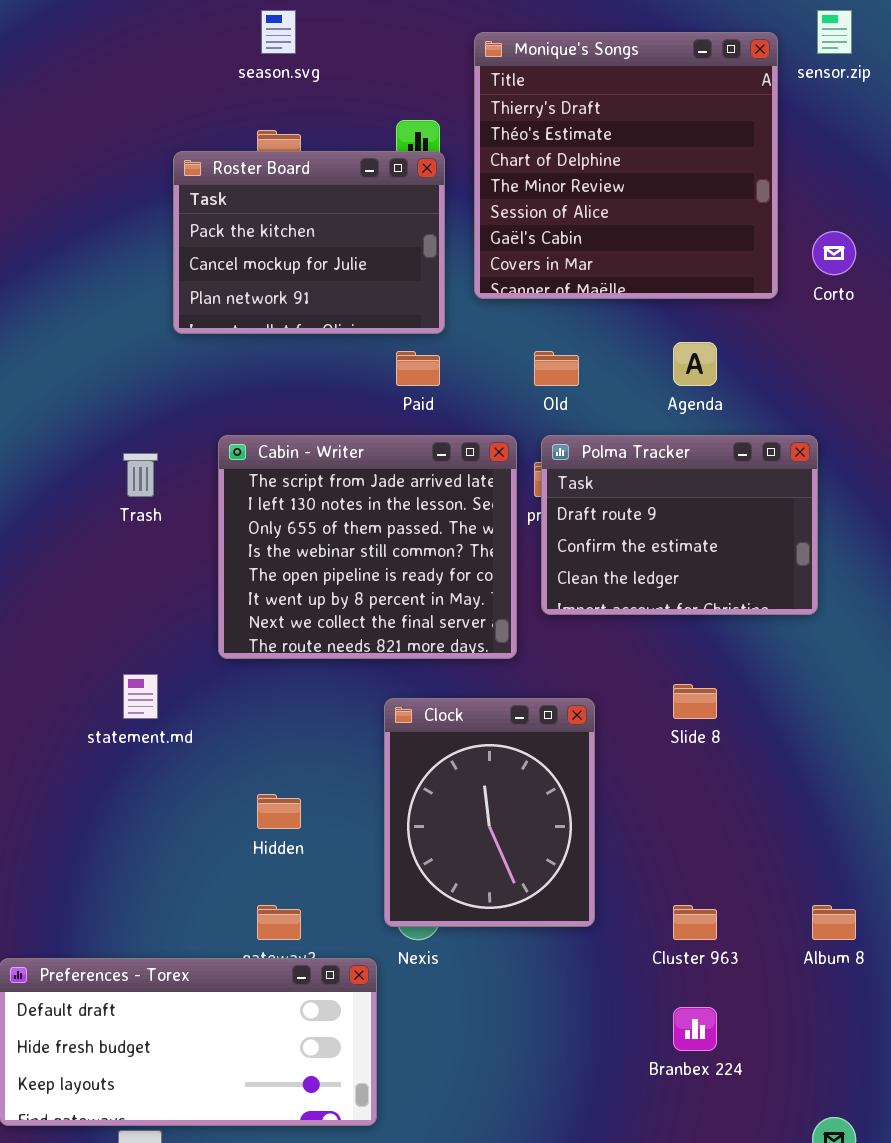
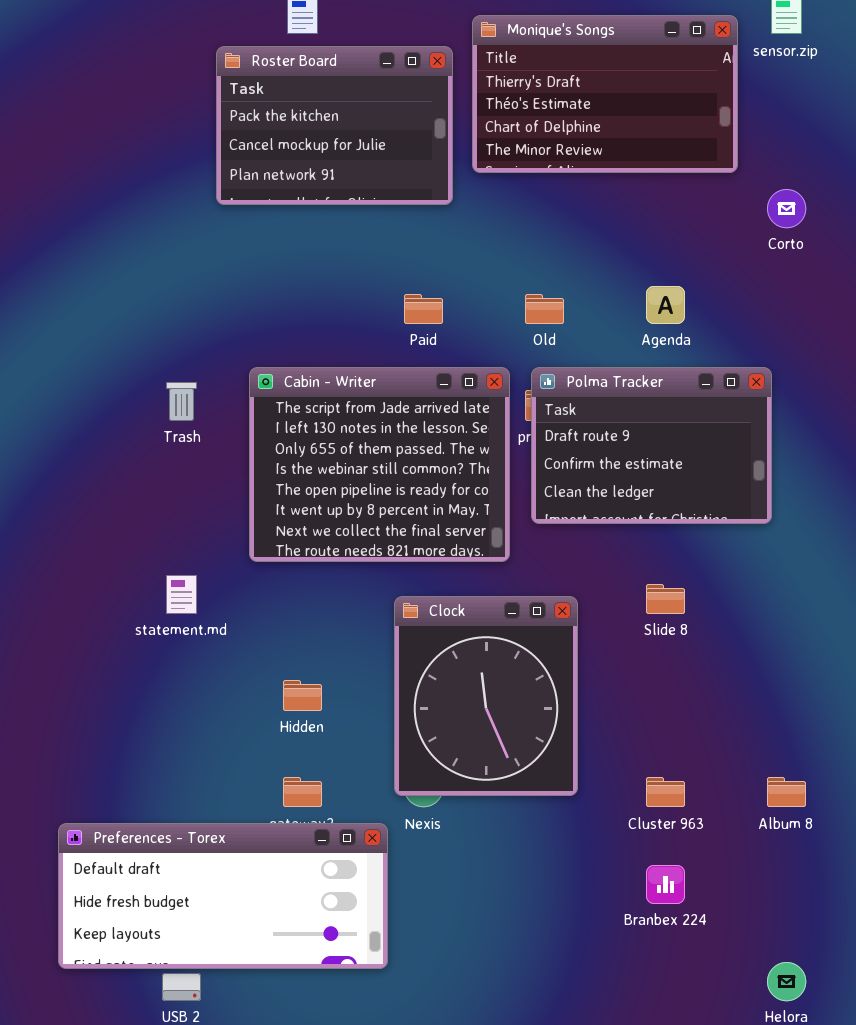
Monique's Songs: [474,32,778,299] -> [472,15,738,173], resized
Roster Board: [173,151,445,334] -> [216,46,453,205], moved

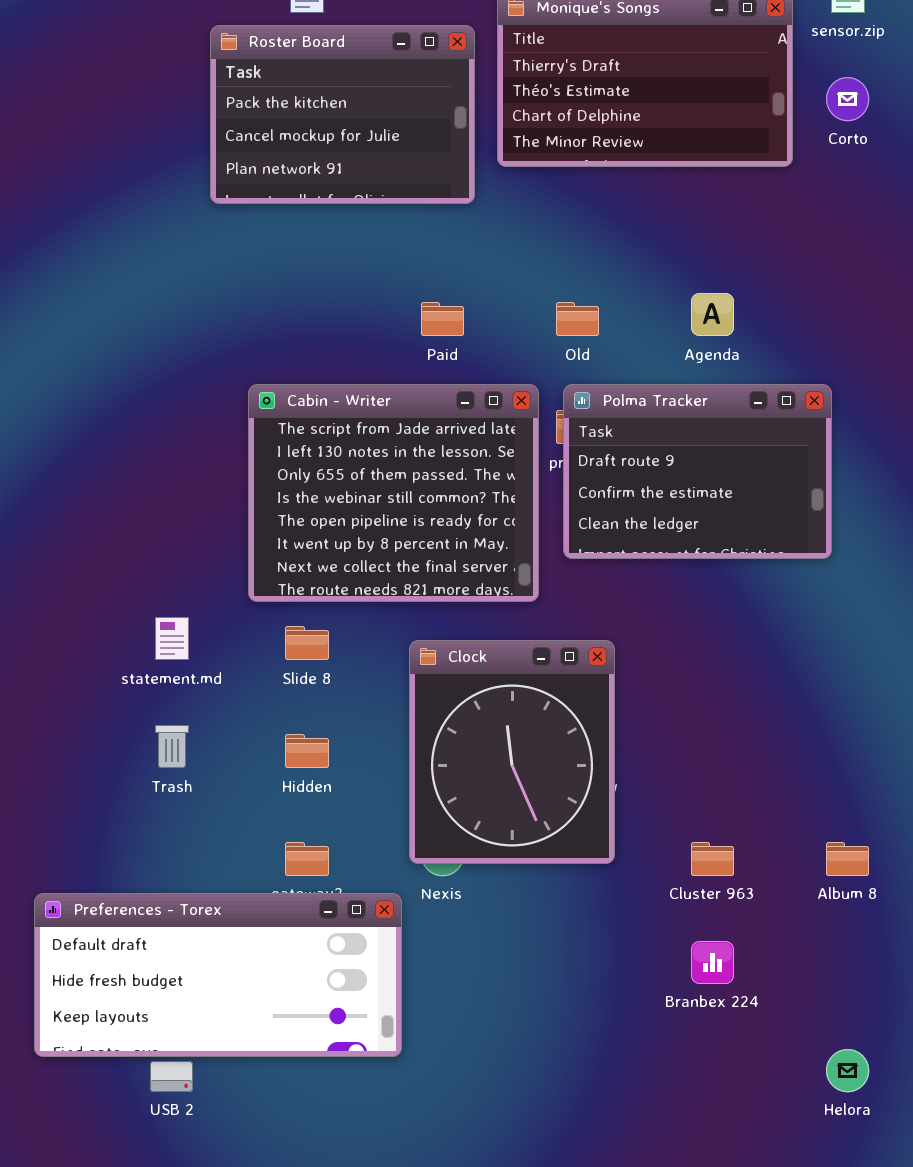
Corto: [767,189,806,228] -> [826,77,869,121], moved
Trash: [166,382,197,421] -> [155,725,189,768], moved
Slide 8: [646,584,685,614] -> [285,626,329,660], moved

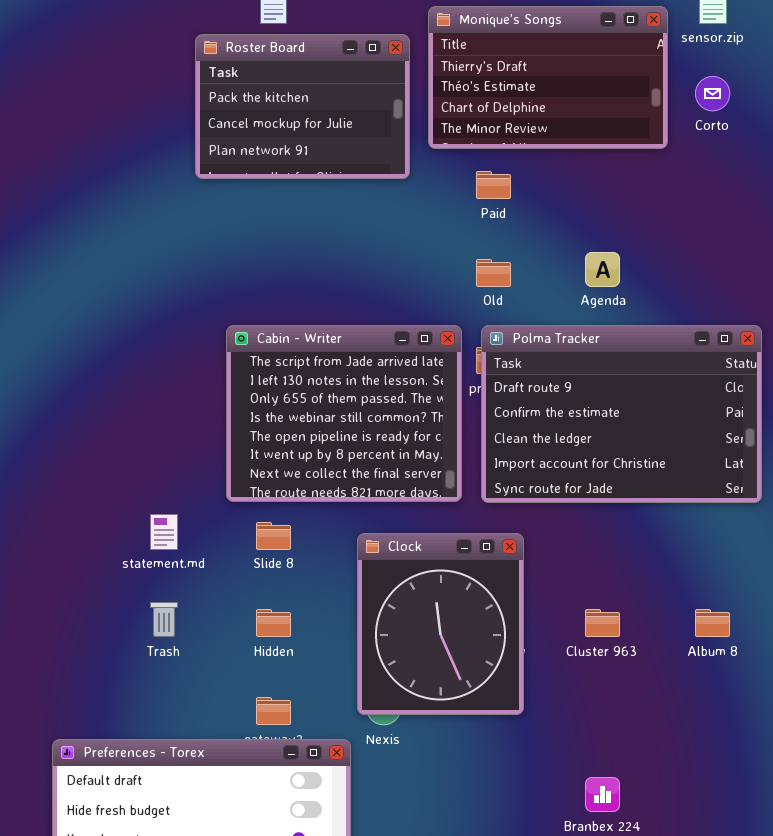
Paid: [421,302,464,336] -> [476,171,511,199], moved
Polma Tracker: [563,384,832,559] -> [481,325,762,503], resized
Cluster 963: [691,842,734,876] -> [585,609,620,637], moved
Album 8: [826,842,869,876] -> [695,609,730,637], moved

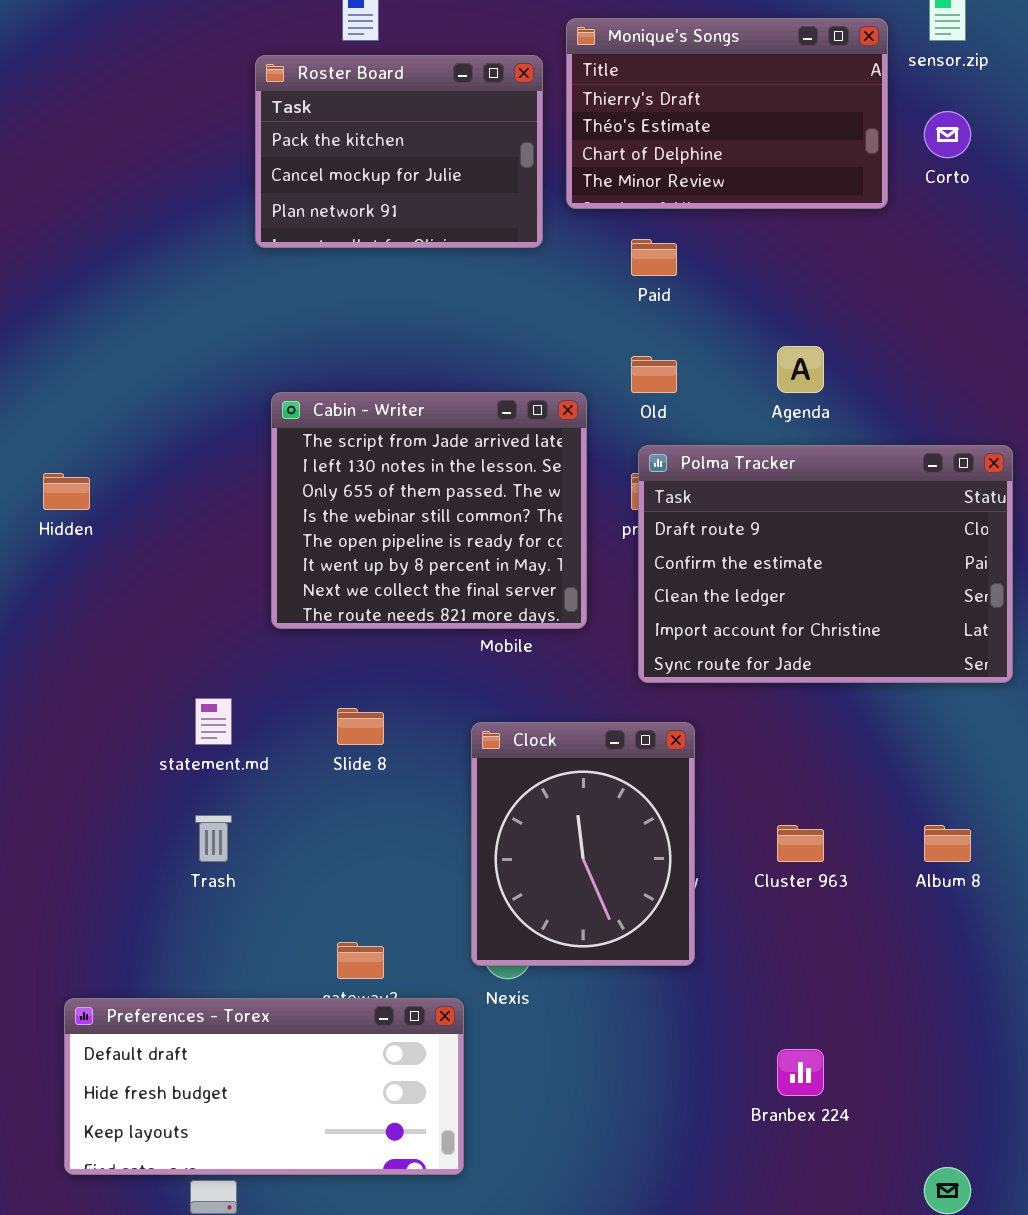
Cabin - Writer: [226,325,462,502] -> [271,392,587,629], moved
Hidden: [256,609,291,637] -> [43,473,90,510], moved

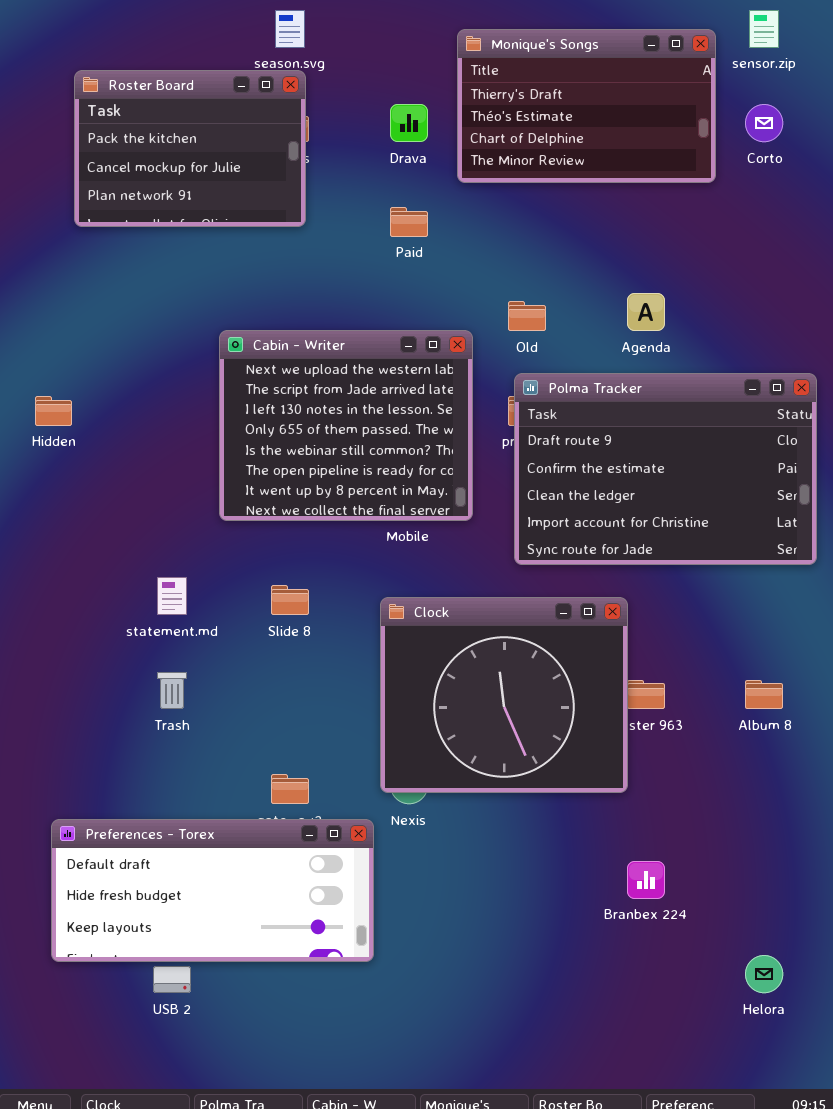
Roster Board: [255,55,543,248] -> [74,70,306,227], moved
Paid: [631,239,677,276] -> [390,207,428,237], moved
Cabin - Writer: [271,392,587,629] -> [219,330,473,521], scrolled up 1 row
Clock: [471,722,695,966] -> [380,597,628,793], resized

